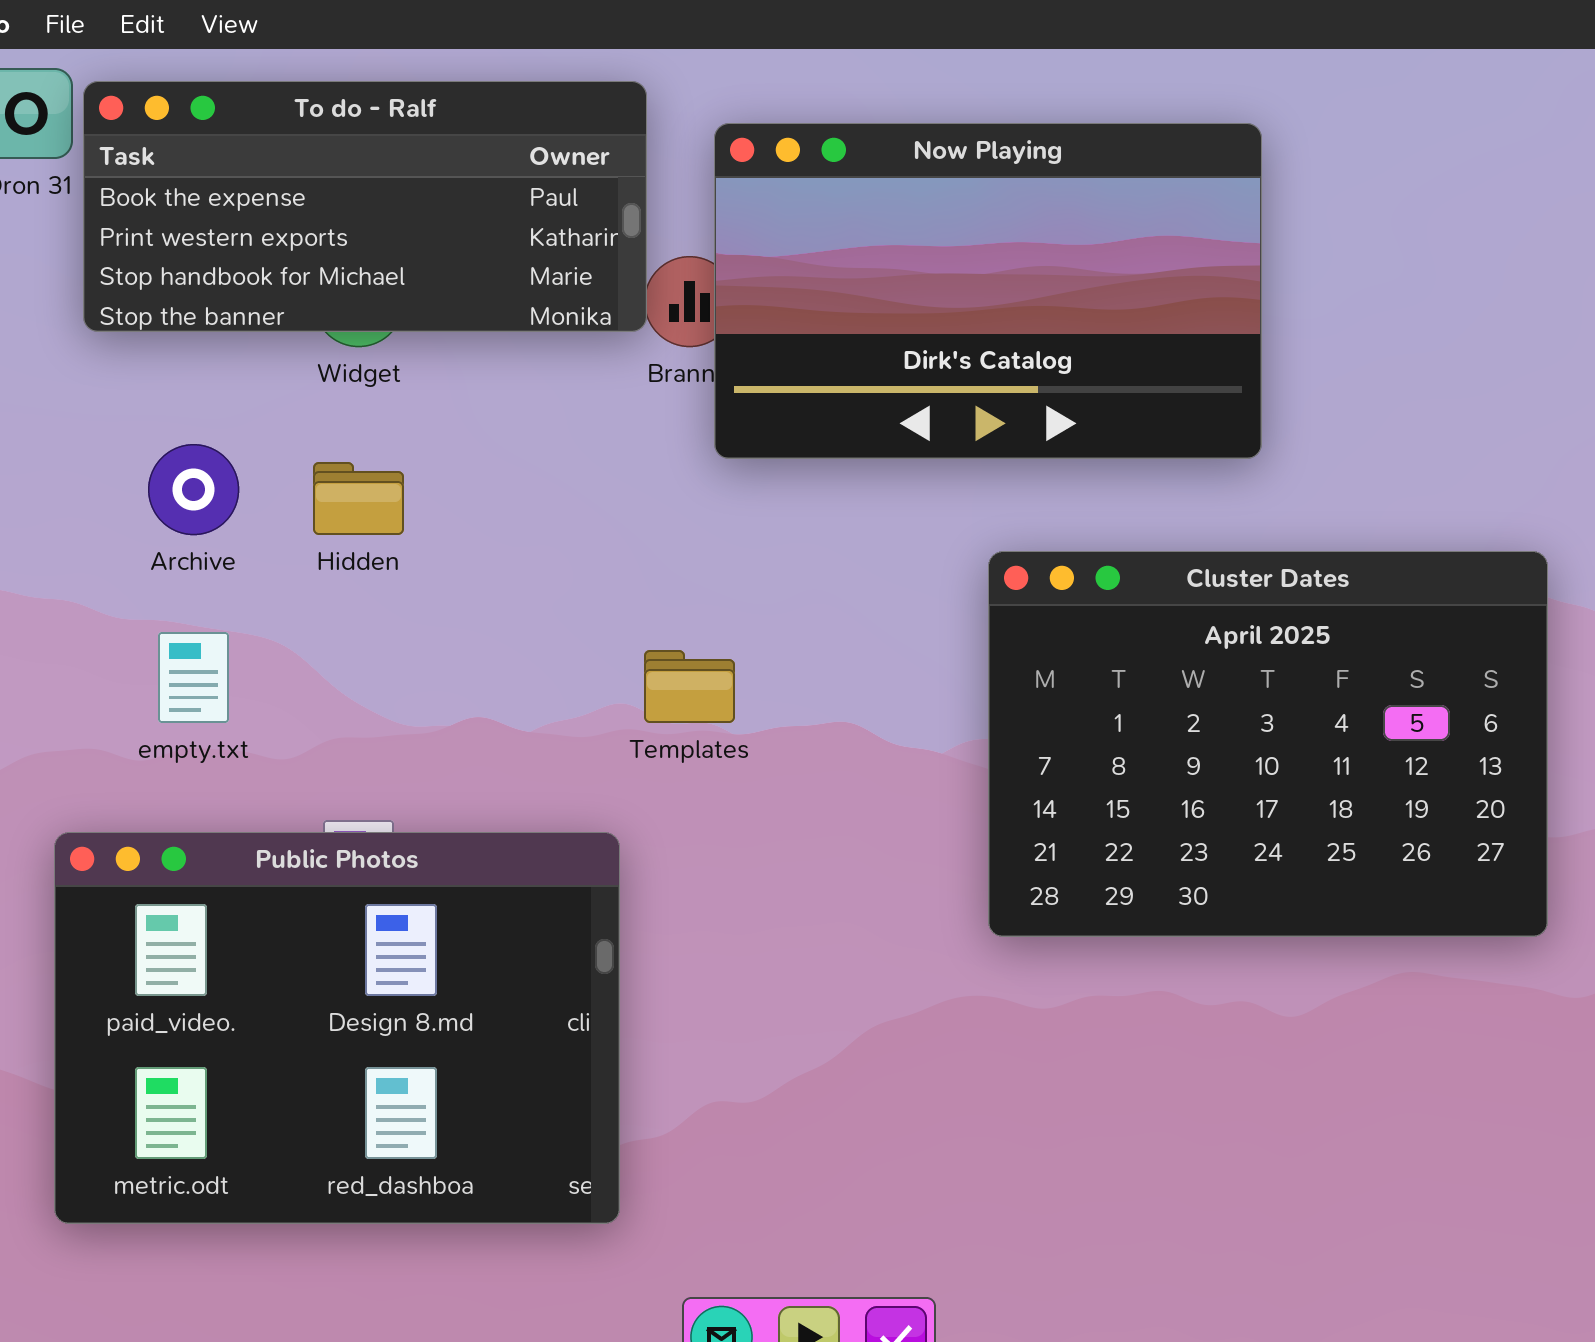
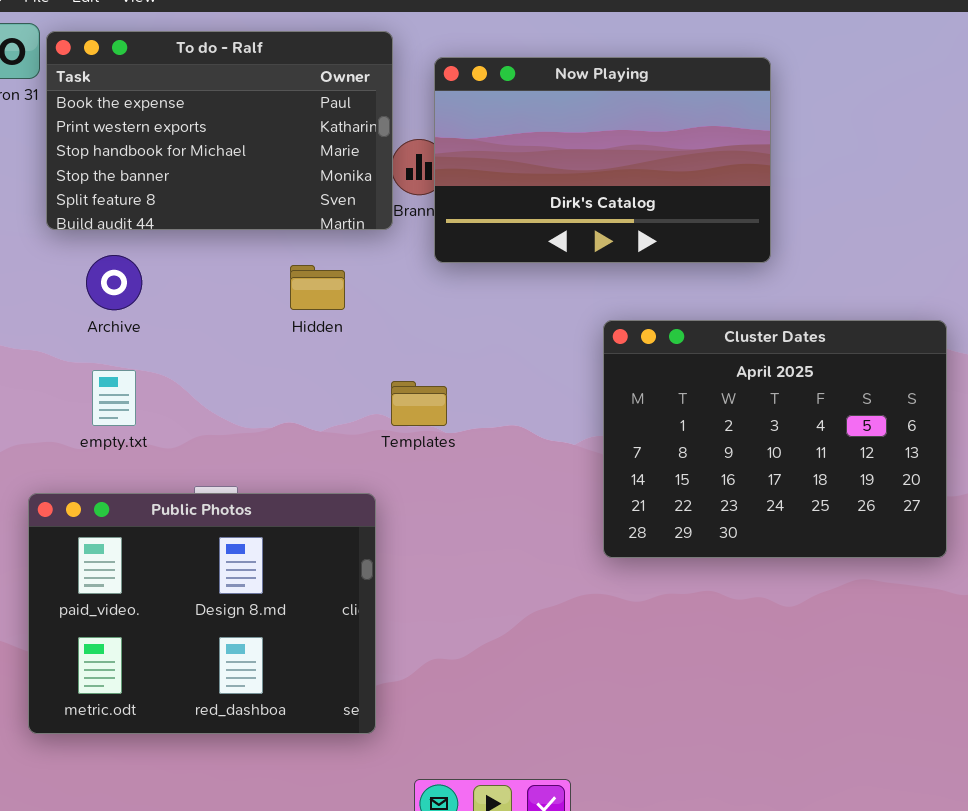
To do - Ralf: [83,81,647,332] -> [46,31,393,230], resized
Hidden: [313,462,404,535] -> [290,265,345,310], moved

